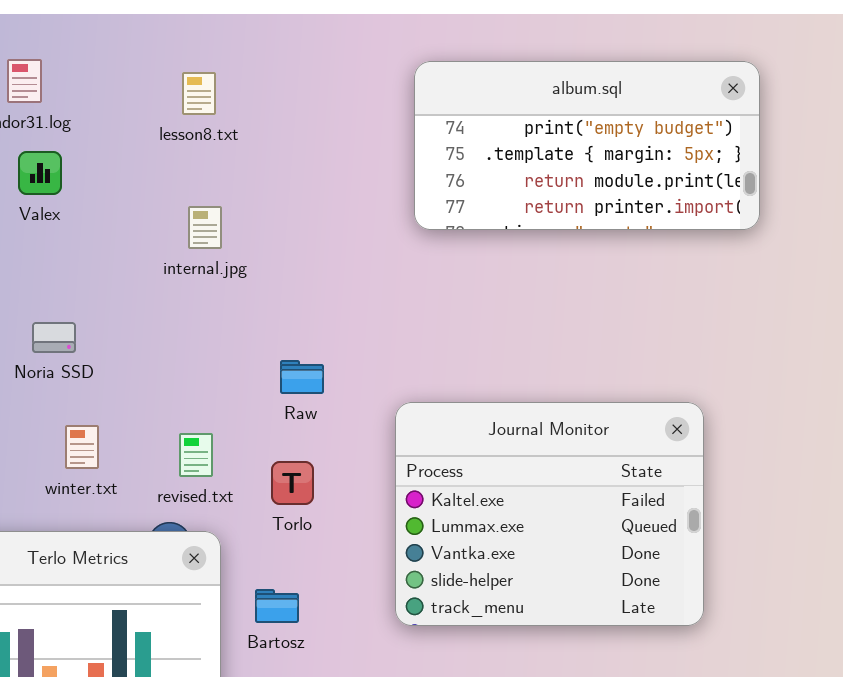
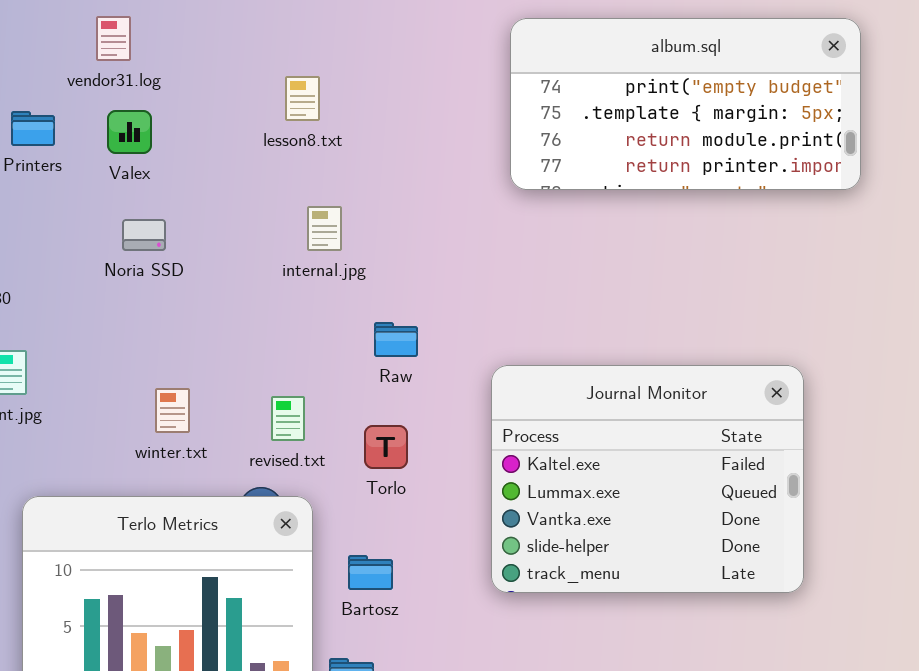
lesson8.txt: [182,72,216,115] -> [285,76,320,121], moved
internal.jpg: [188,206,222,249] -> [307,206,342,251], moved
Noria SSD: [32,322,76,353] -> [122,219,166,251], moved

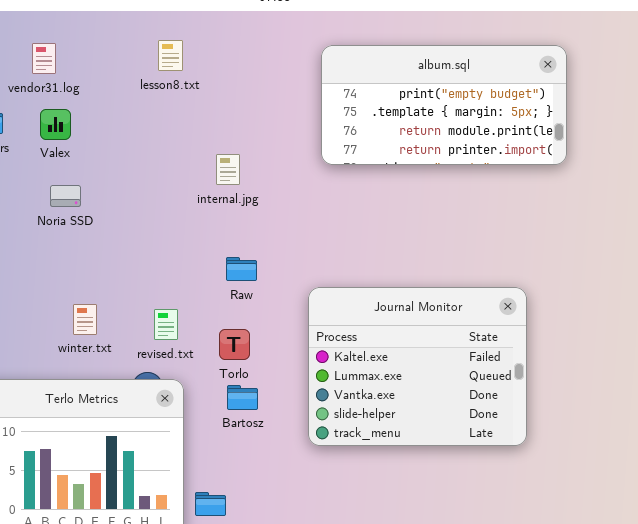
lesson8.txt: [285,76,320,121] -> [158,40,183,71], moved
internal.jpg: [307,206,342,251] -> [216,154,240,185], moved
Bartosz: [348,555,393,590] -> [227,385,258,410], moved

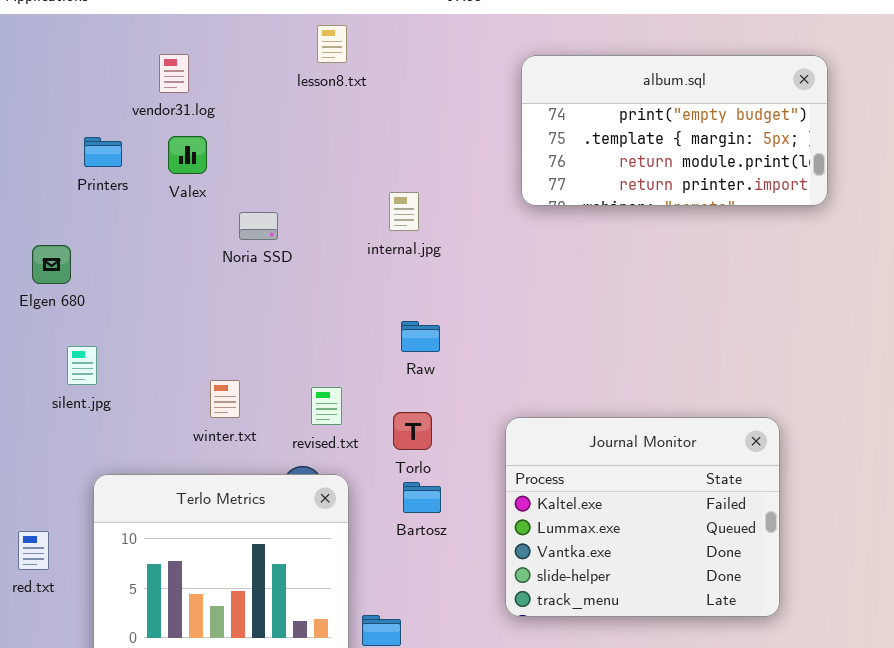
lesson8.txt: [158,40,183,71] -> [317,25,347,63], moved
Noria SSD: [50,185,81,207] -> [239,212,278,240], moved
Journal Monitor: [308,287,527,446] -> [505,417,780,617], moved

